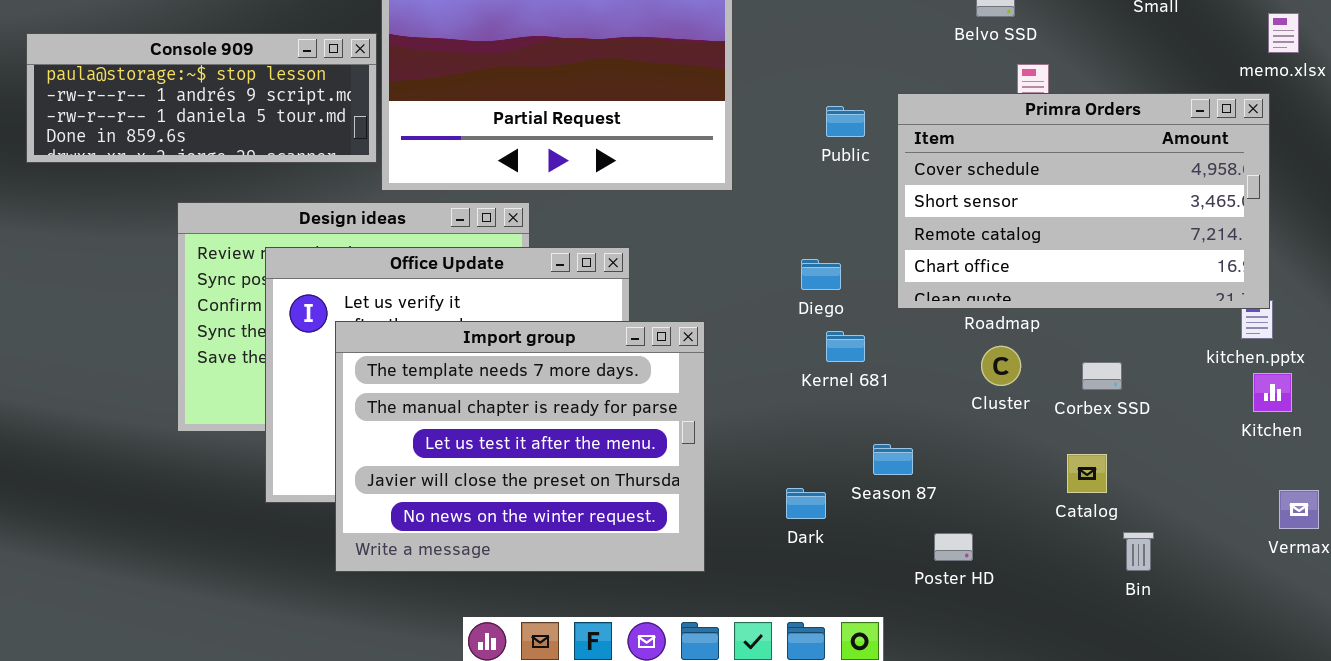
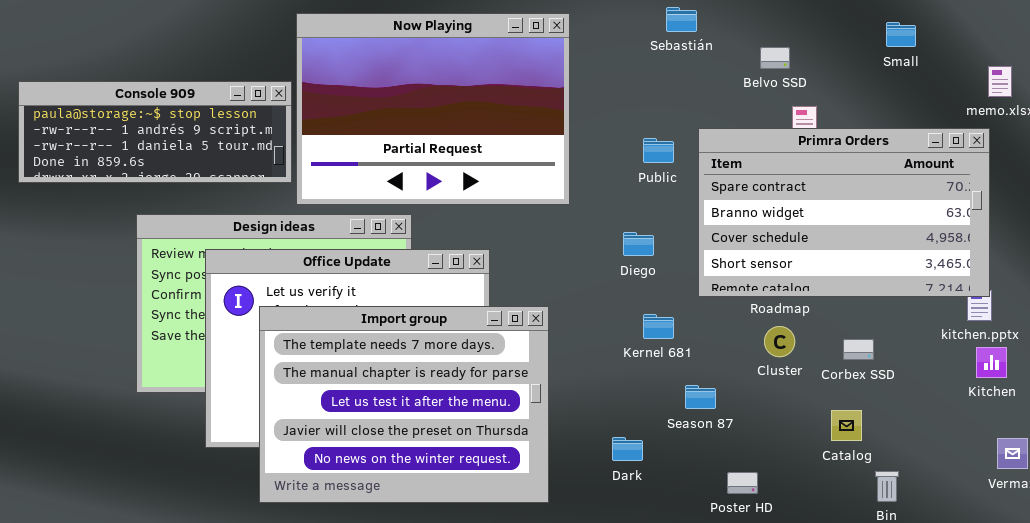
Primra Orders: [897,93,1270,309] -> [698,128,990,297], scrolled up 2 rows
Diego: [801,259,841,290] -> [623,232,654,256], moved
Season 87: [873,444,913,475] -> [685,385,716,409], moved

